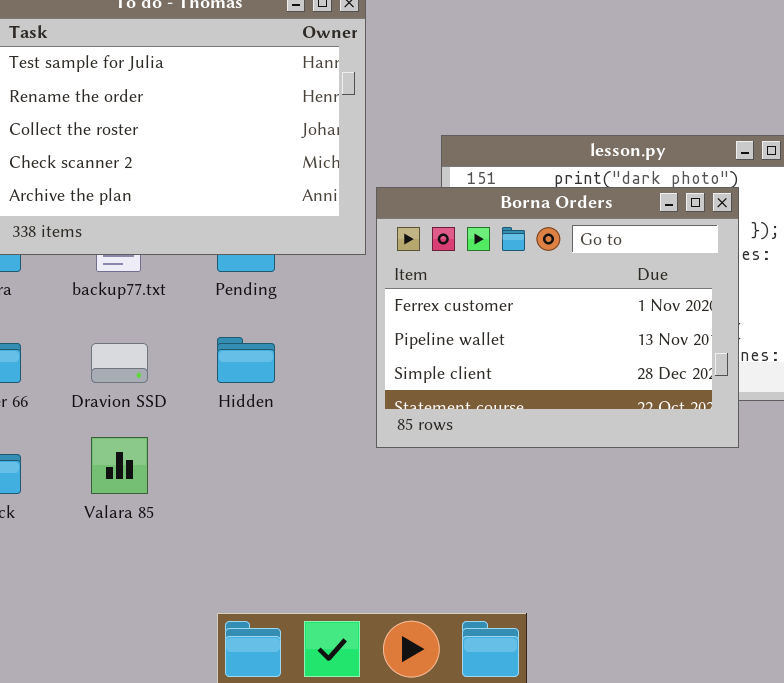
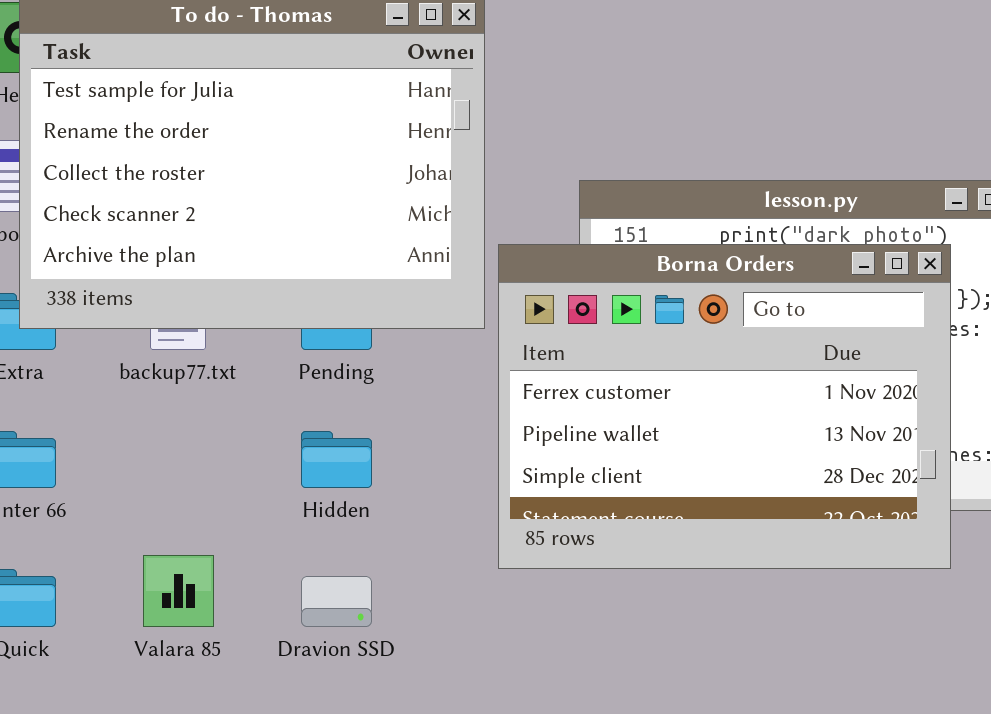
Dravion SSD: [91,343,148,383] -> [301,576,372,627], moved

